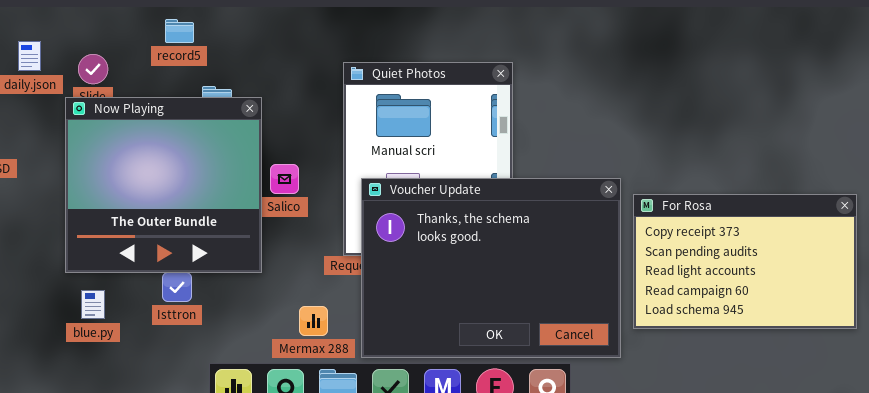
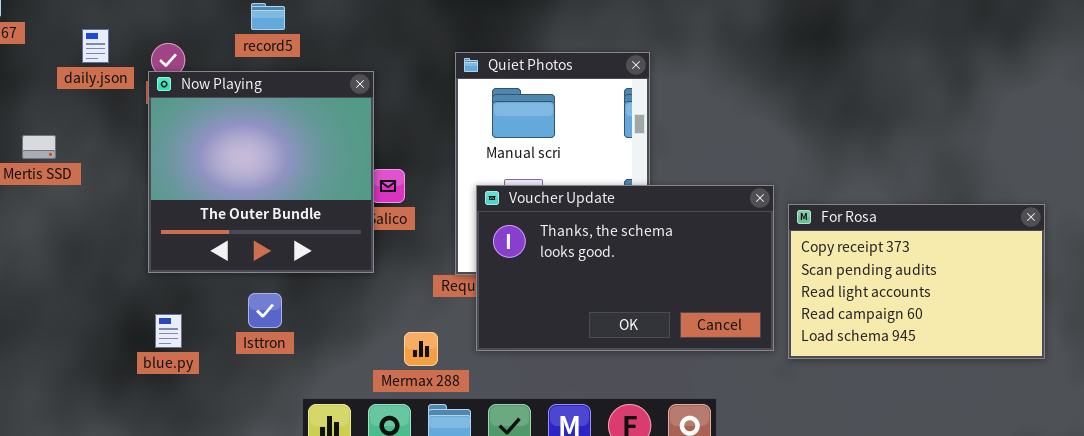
Now Playing: [65,97,262,273] -> [148,71,374,273], moved
Voucher Update: [361,178,621,358] -> [476,185,774,351], resized

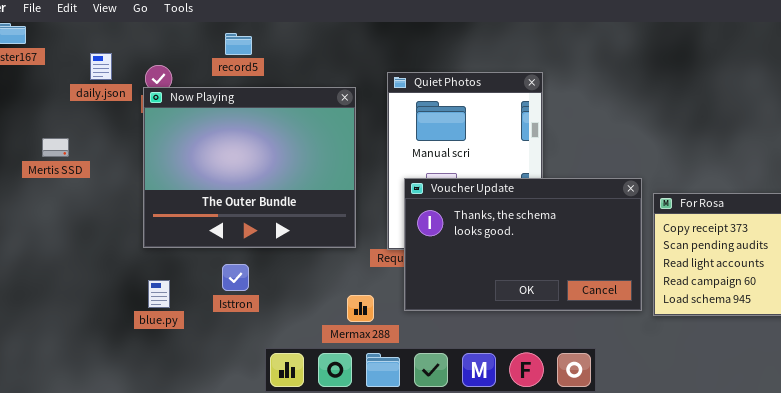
Now Playing: [148,71,374,273] -> [143,87,356,248], resized

